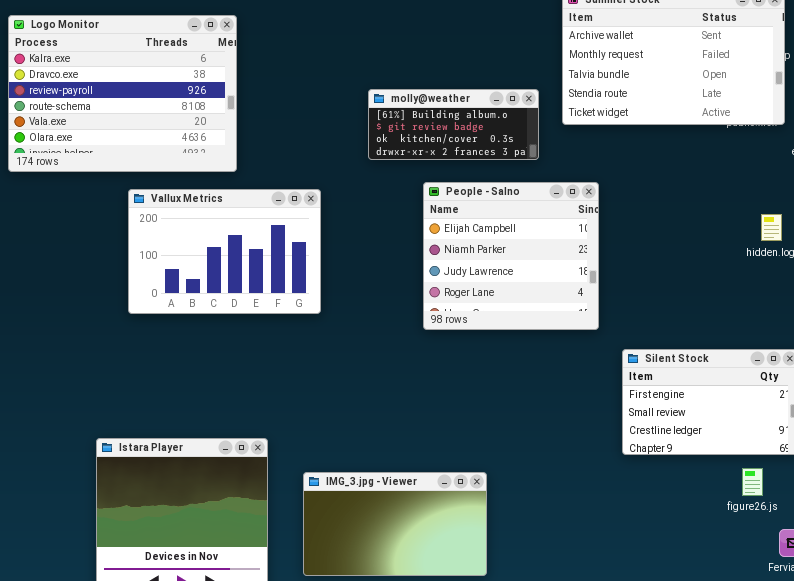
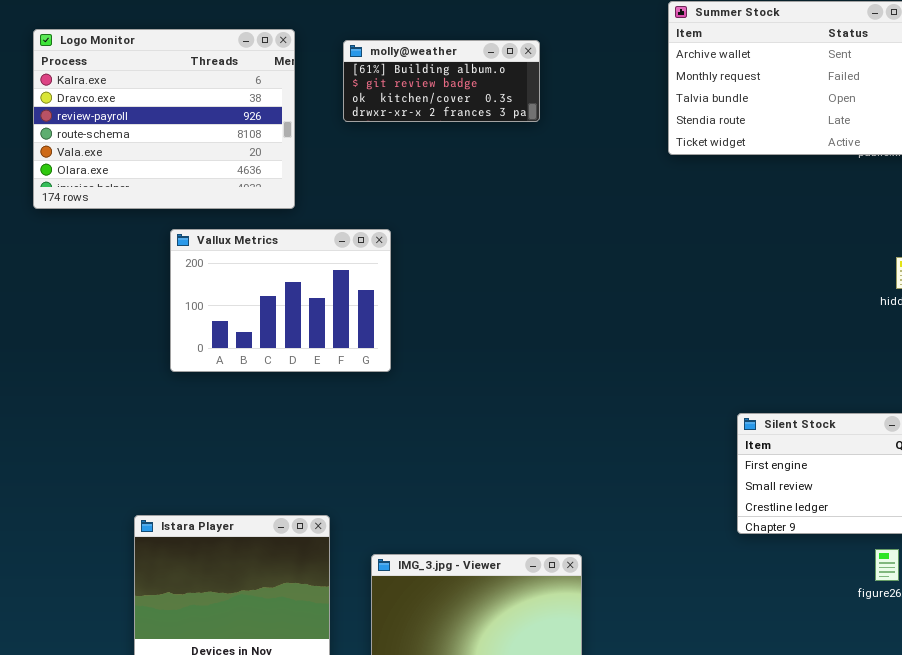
molly@weather: [368,89,539,160] -> [343,40,540,122], moved
People - Salno: [423,182,599,330] -> none, closed

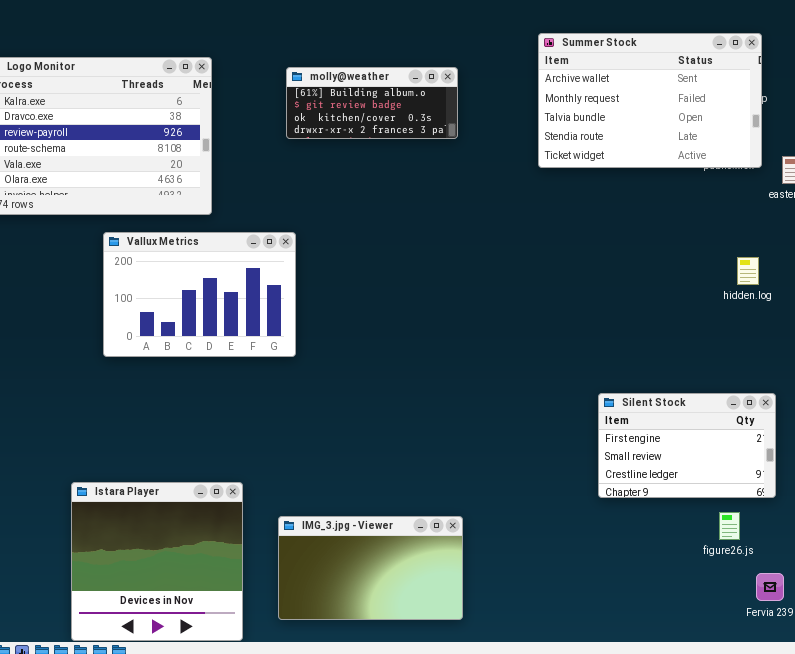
molly@weather: [343,40,540,122] -> [286,67,458,139], moved

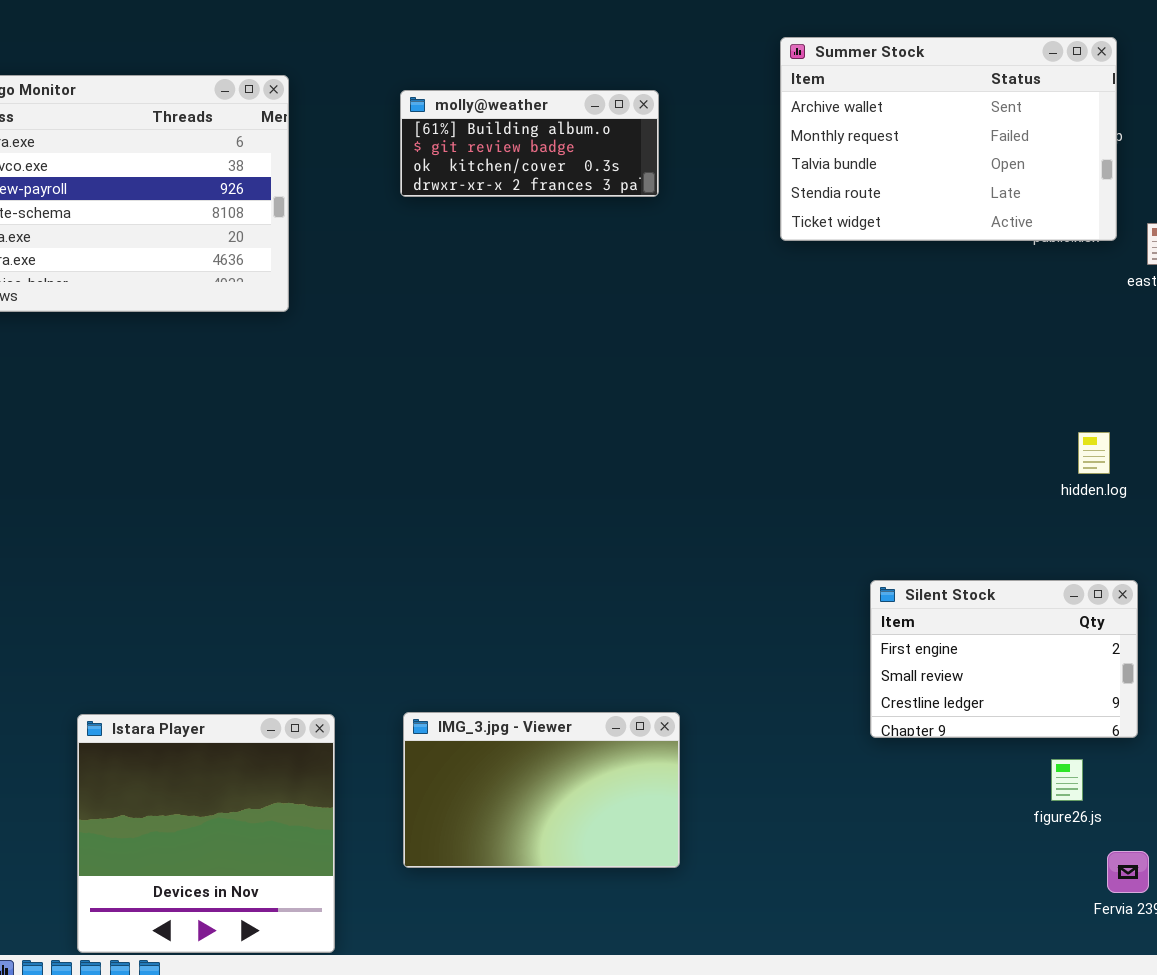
Vallux Metrics: [103,232,296,357] -> none, closed
hidden.log: [737,257,759,285] -> [1078,432,1110,474], moved
IMG_3.jpg - Viewer: [278,516,463,620] -> [403,712,680,868], moved

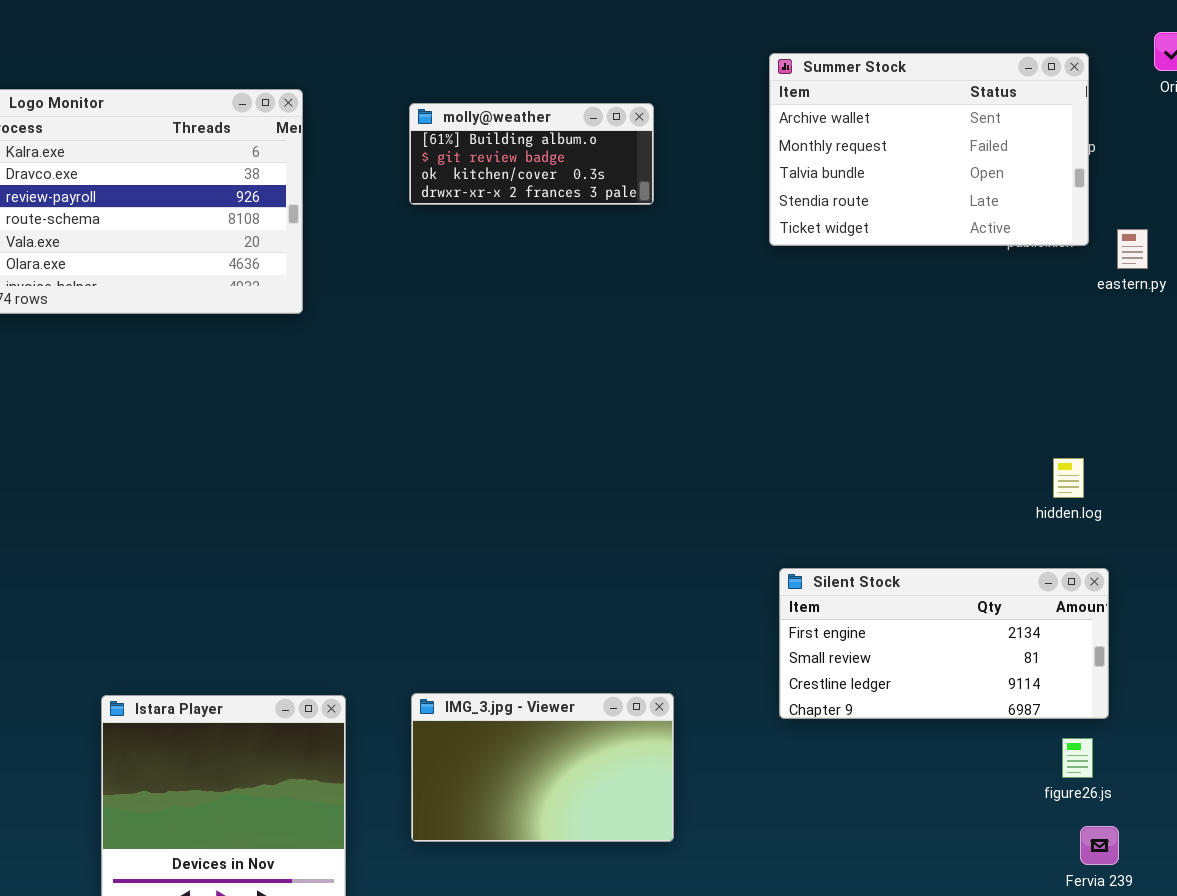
hidden.log: [1078,432,1110,474] -> [1053,458,1084,498], moved
Silent Stock: [870,580,1138,738] -> [779,568,1109,719], resized
figure26.js: [1051,759,1083,801] -> [1062,738,1093,778], moved

